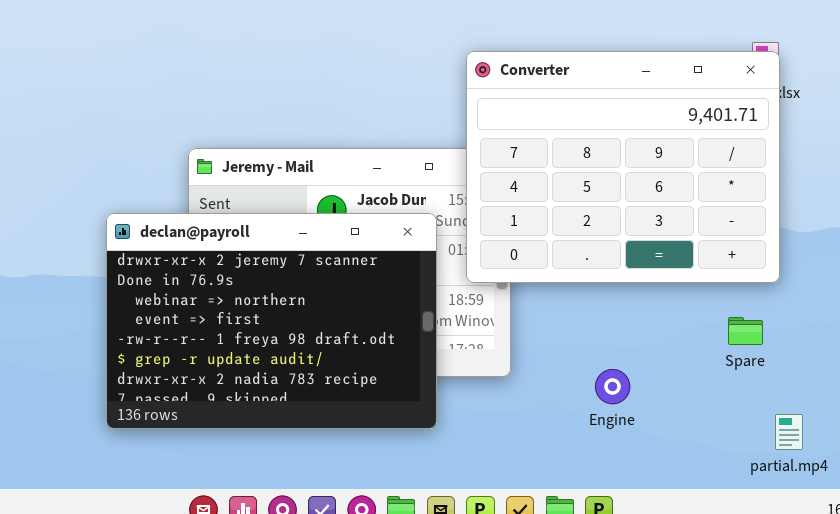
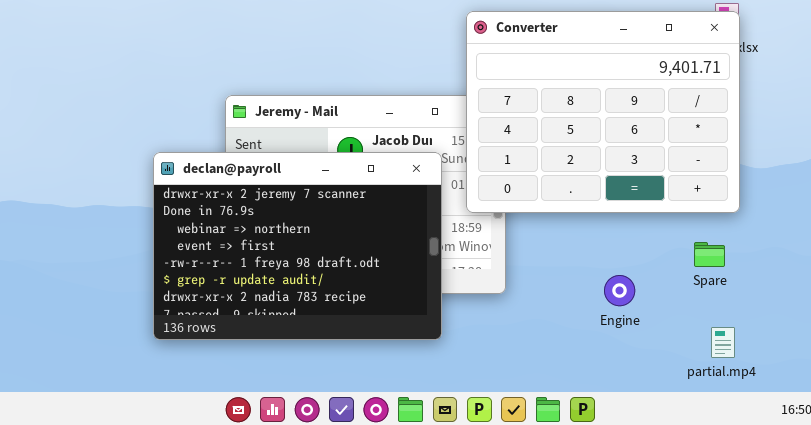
Engine: [595,369,630,404] -> [604,275,635,306], moved
partial.mp4: [775,414,803,450] -> [711,327,735,358], moved

